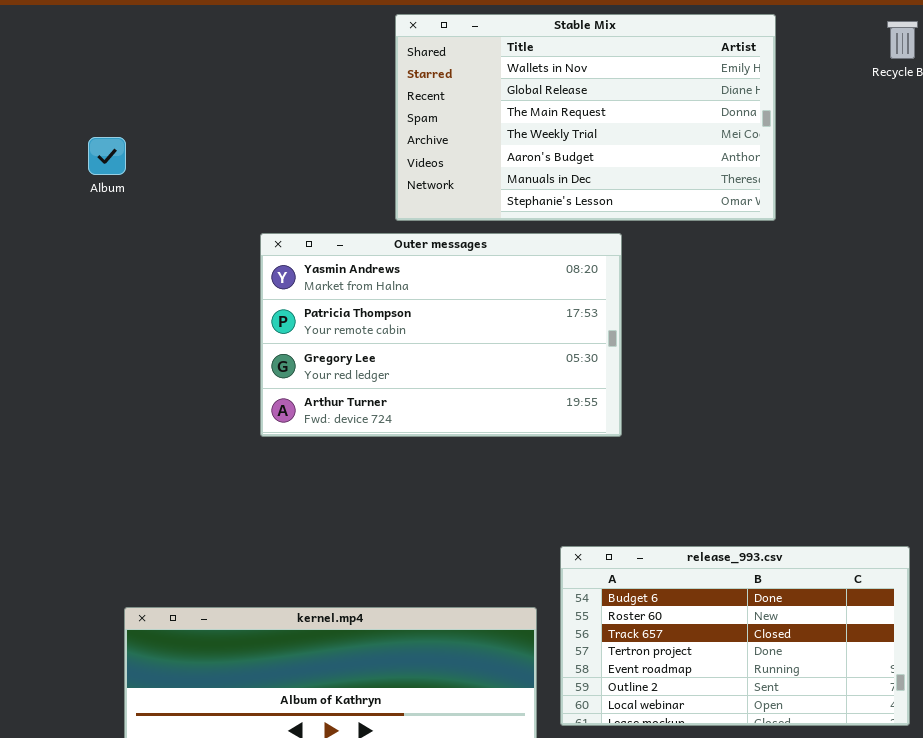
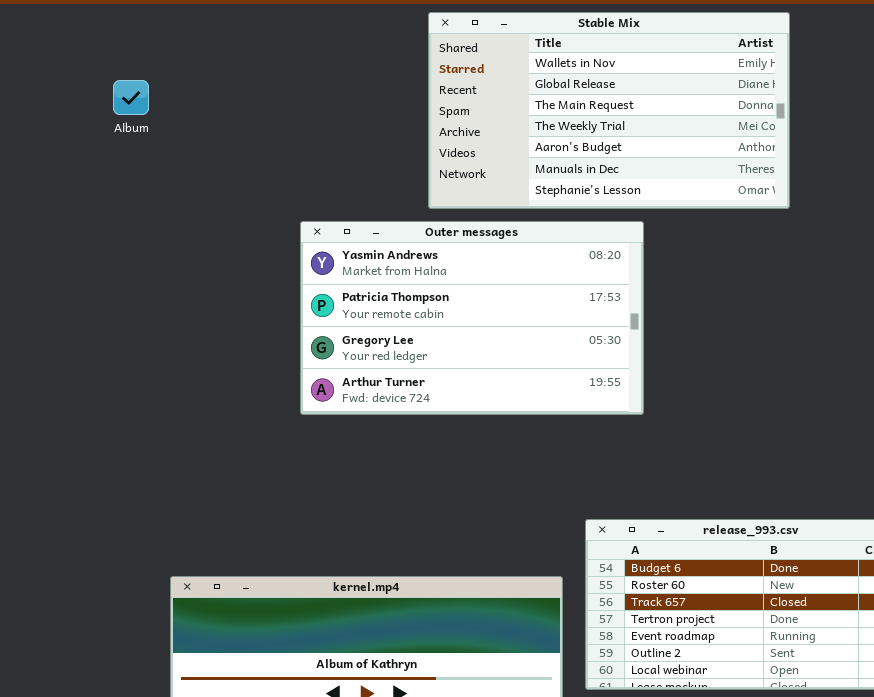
Album: [88,137,126,175] -> [113,80,149,115], moved

